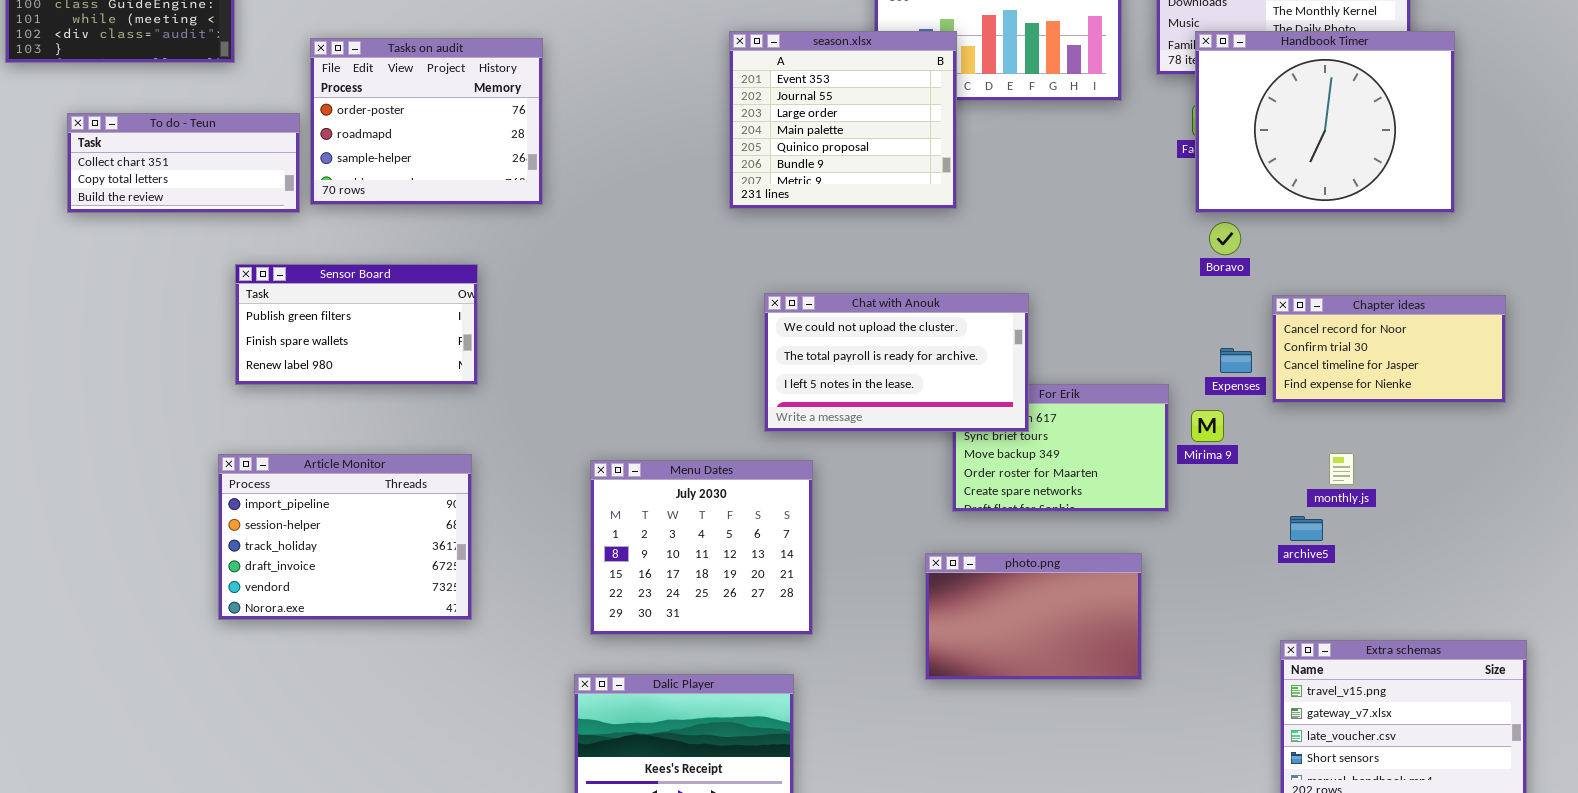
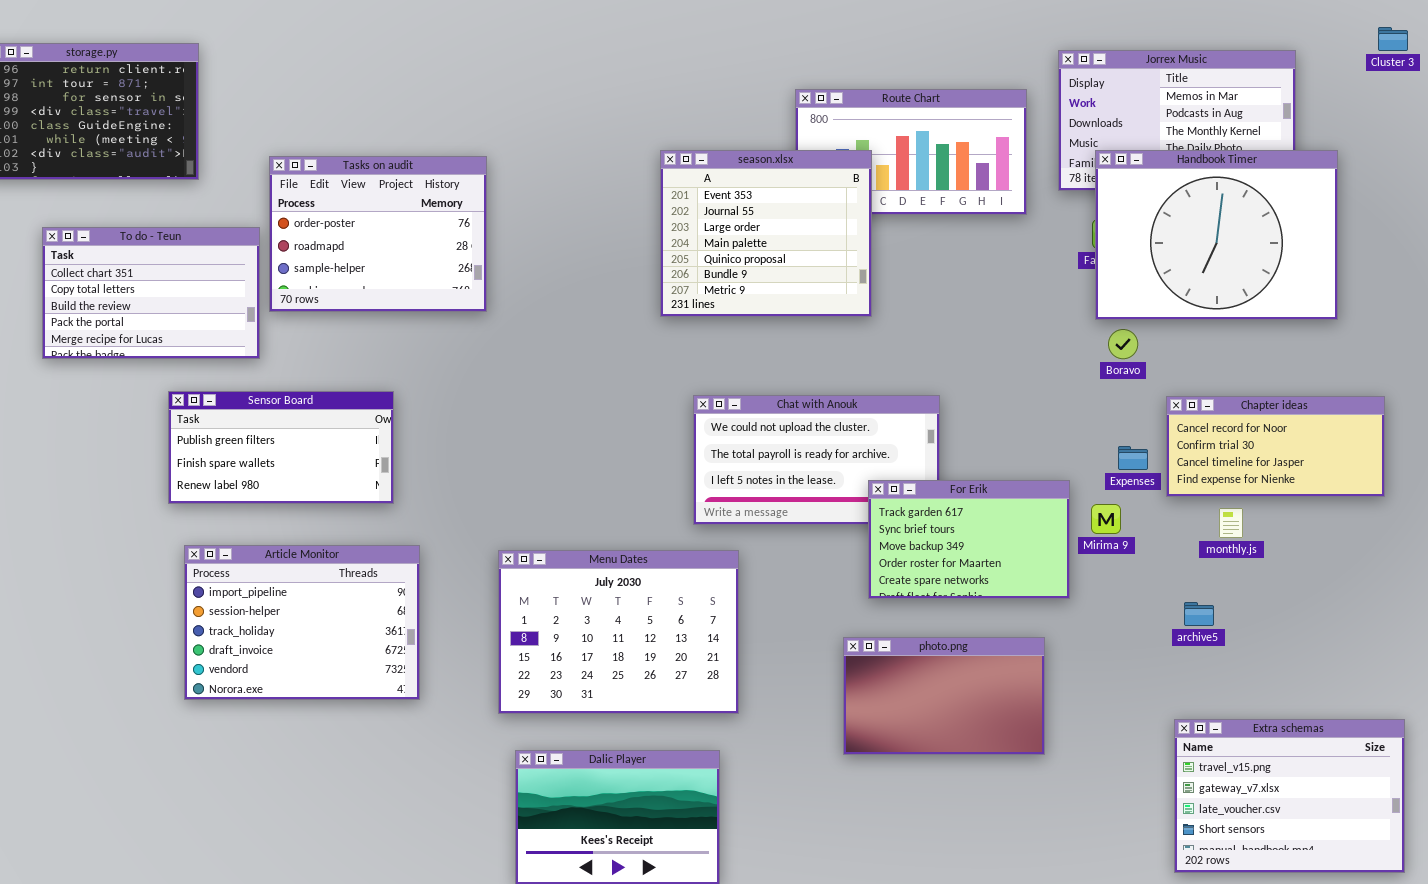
To do - Teun: [67,113,300,213] -> [42,227,260,359], resized
Sensor Board: [235,264,478,385] -> [168,391,394,504], moved
For Erik: [952,384,1169,512] -> [868,480,1070,599], raised
monthly.js: [1329,453,1354,485] -> [1219,508,1243,538], moved
Menu Dates: [590,460,813,635] -> [498,550,739,714], resized

